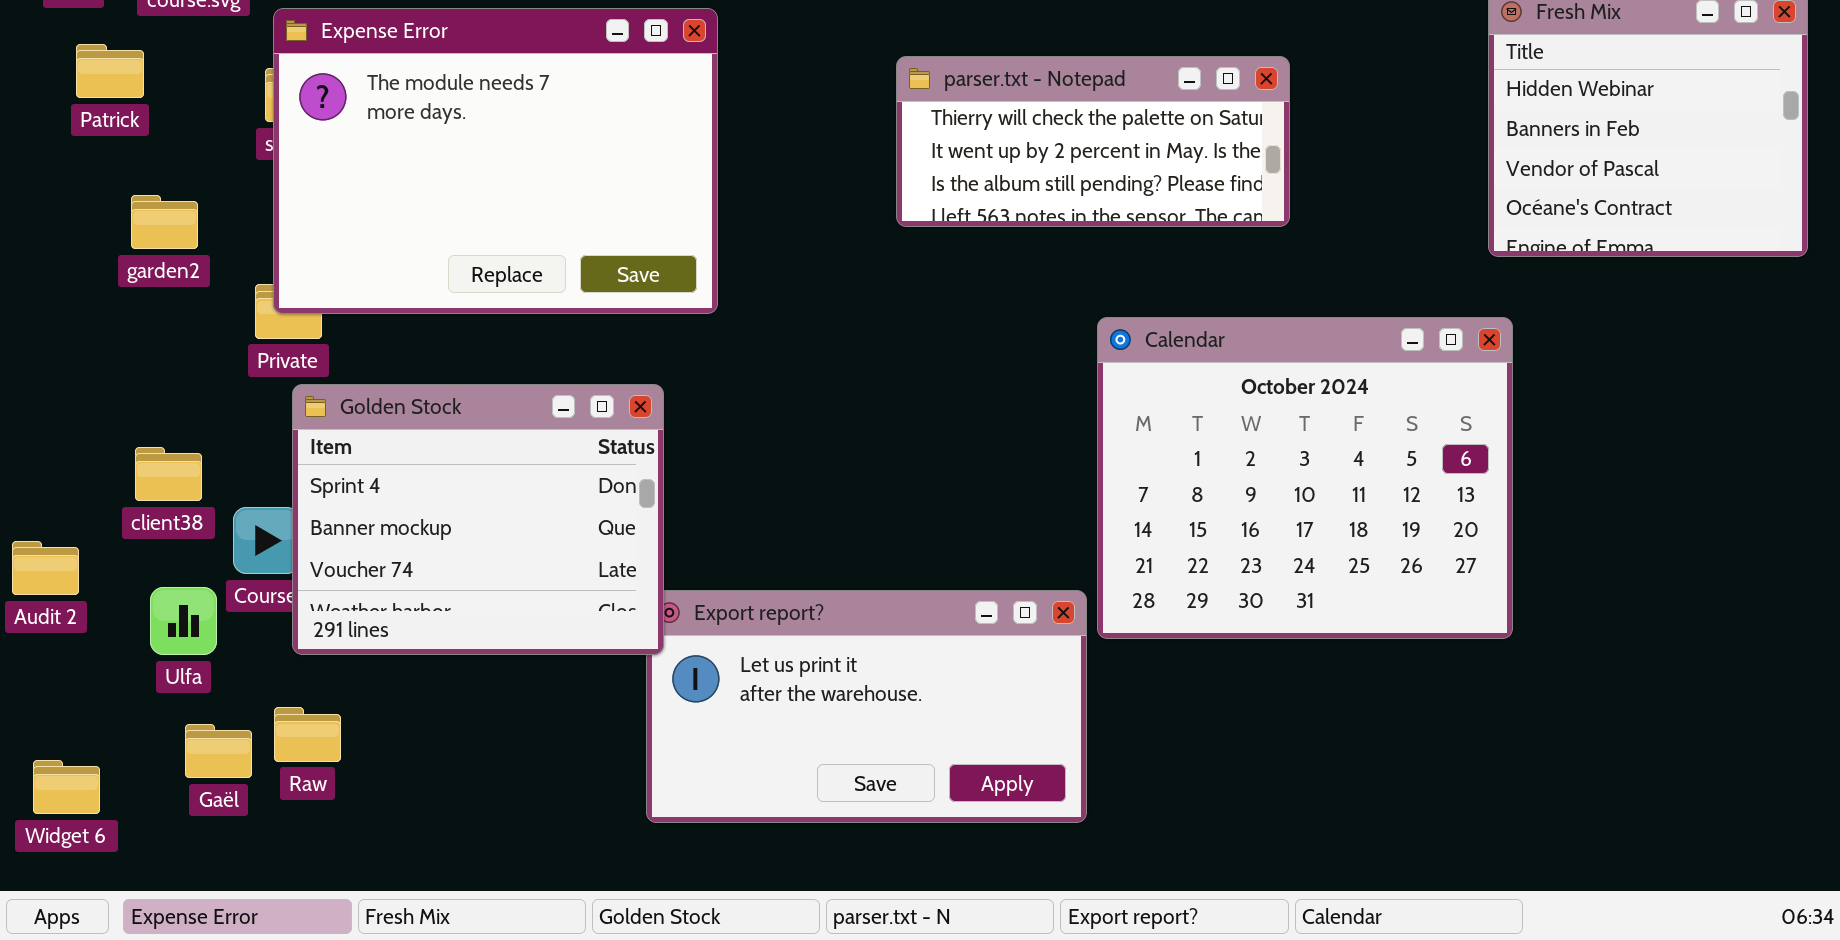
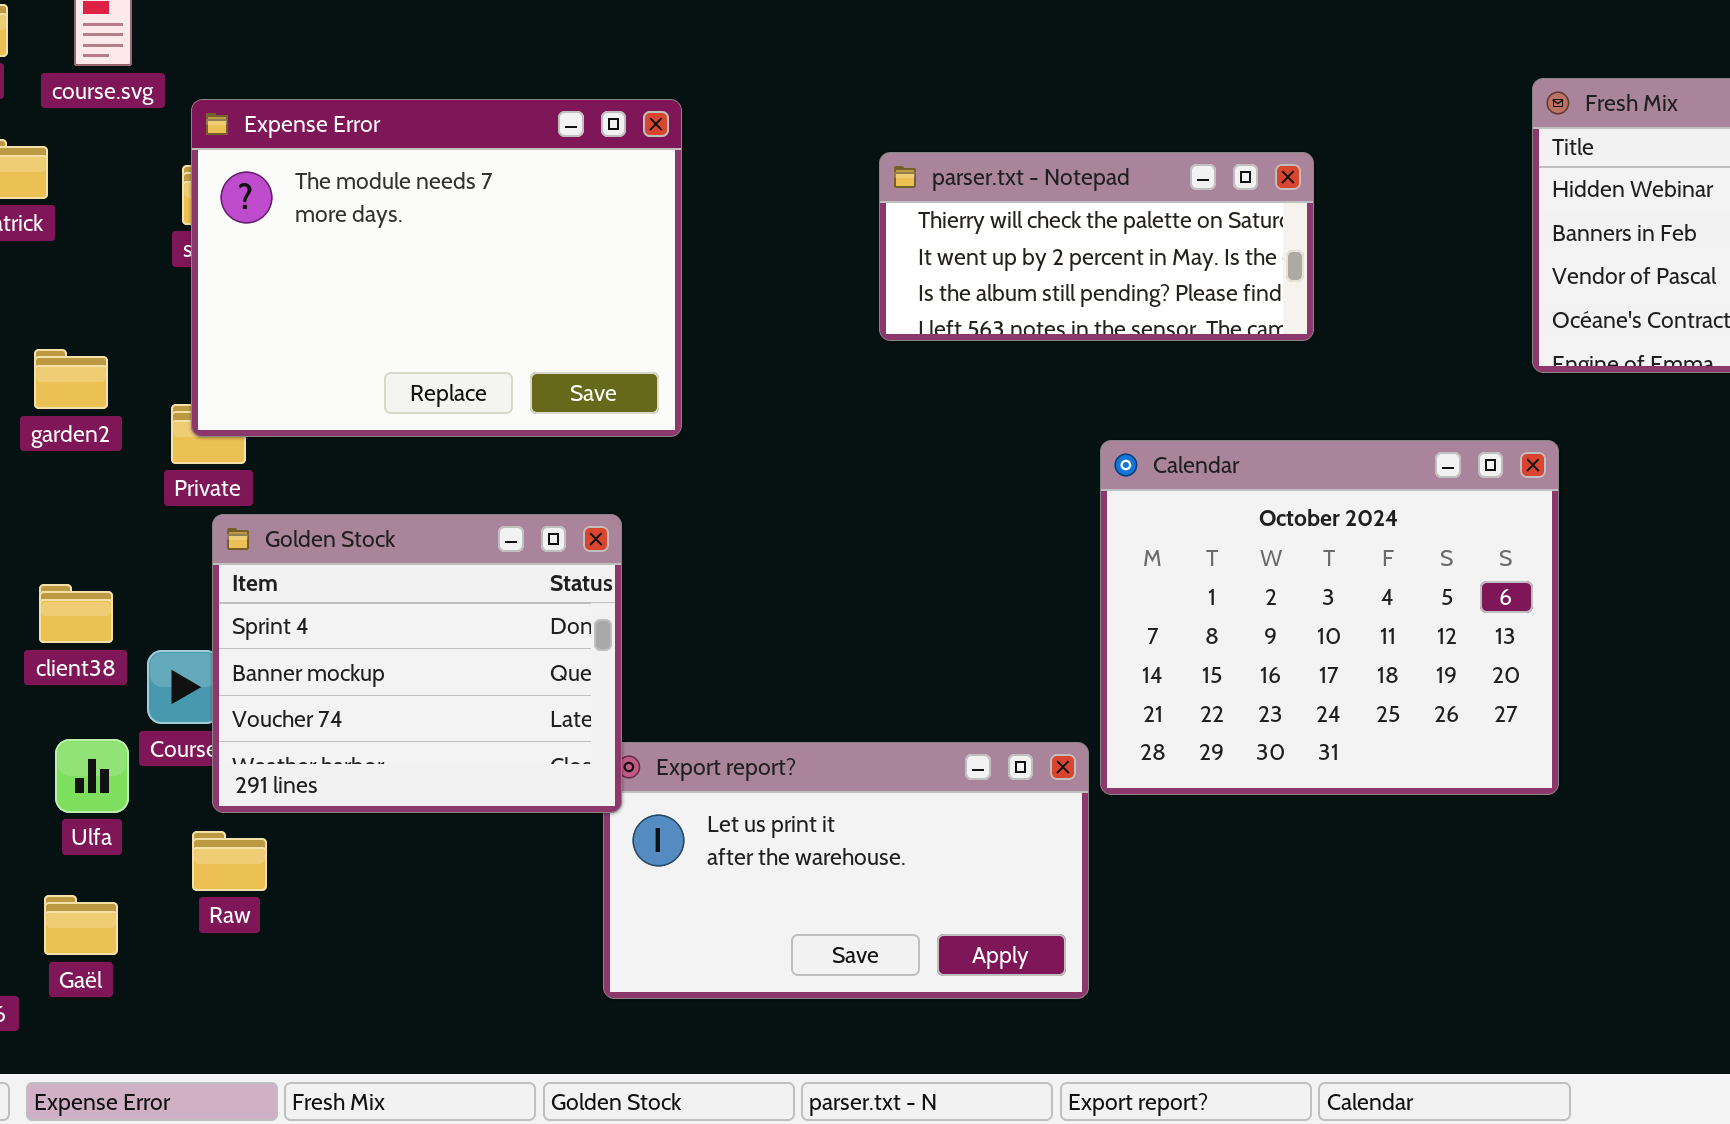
garden2: [131,195,198,249] -> [34,349,108,409], moved
Raw: [274,707,341,762] -> [192,831,267,891], moved
Gaël: [185,724,252,778] -> [44,895,118,955], moved

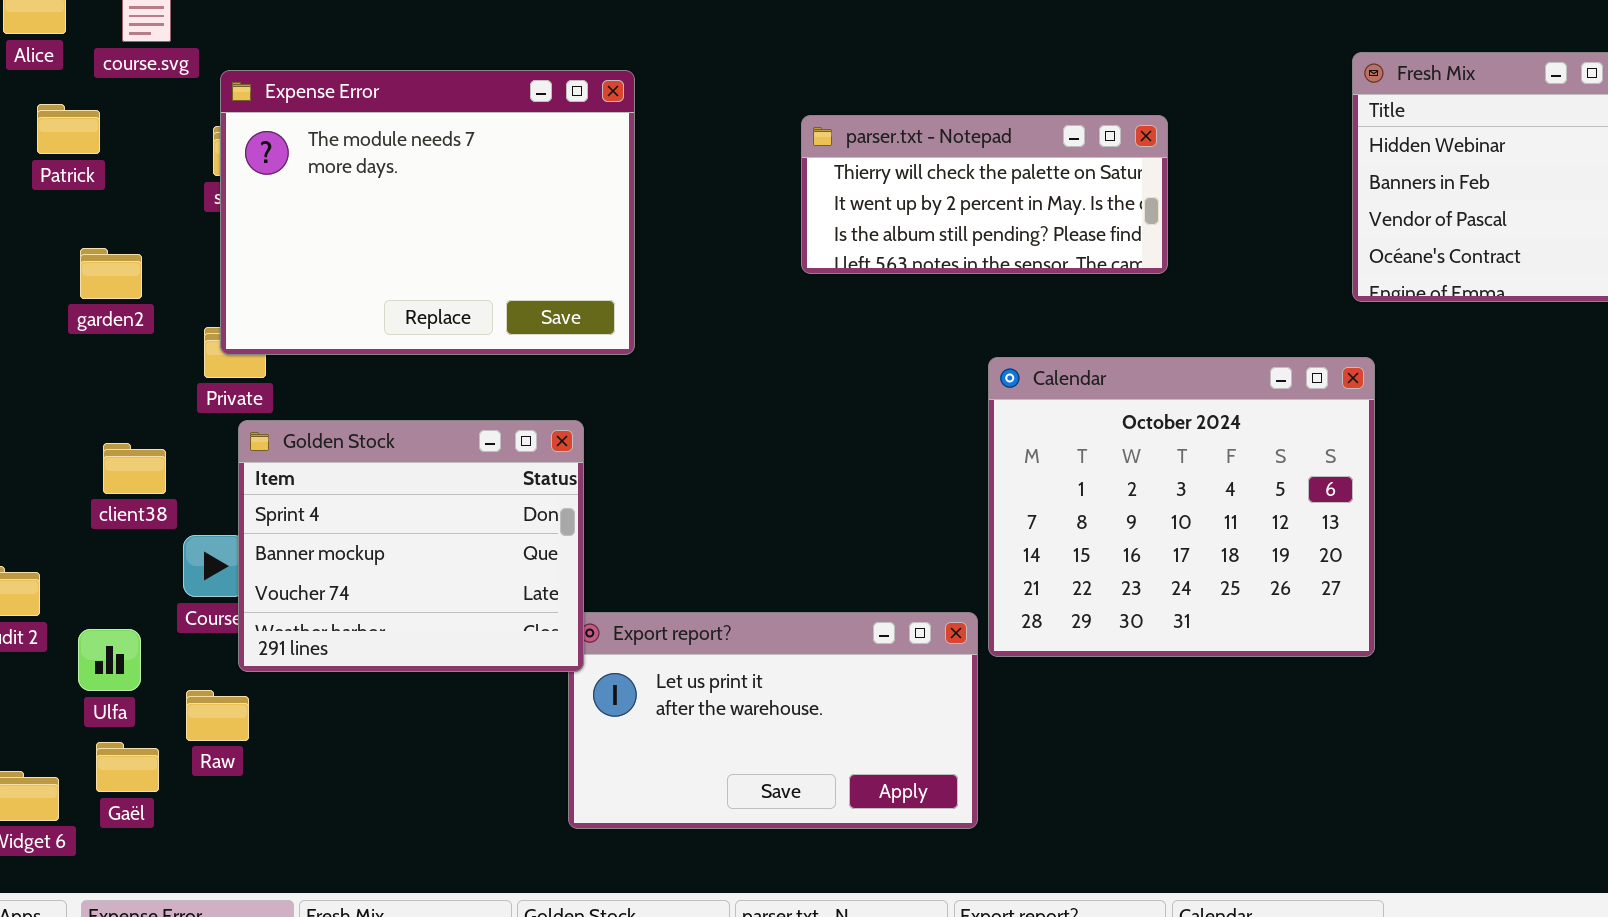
garden2: [34,349,108,409] -> [80,248,142,299], moved
client38: [39,584,113,643] -> [103,443,166,494], moved
Ulfa: [55,739,129,813] -> [78,629,141,691], moved
Raw: [192,831,267,891] -> [186,690,249,741], moved

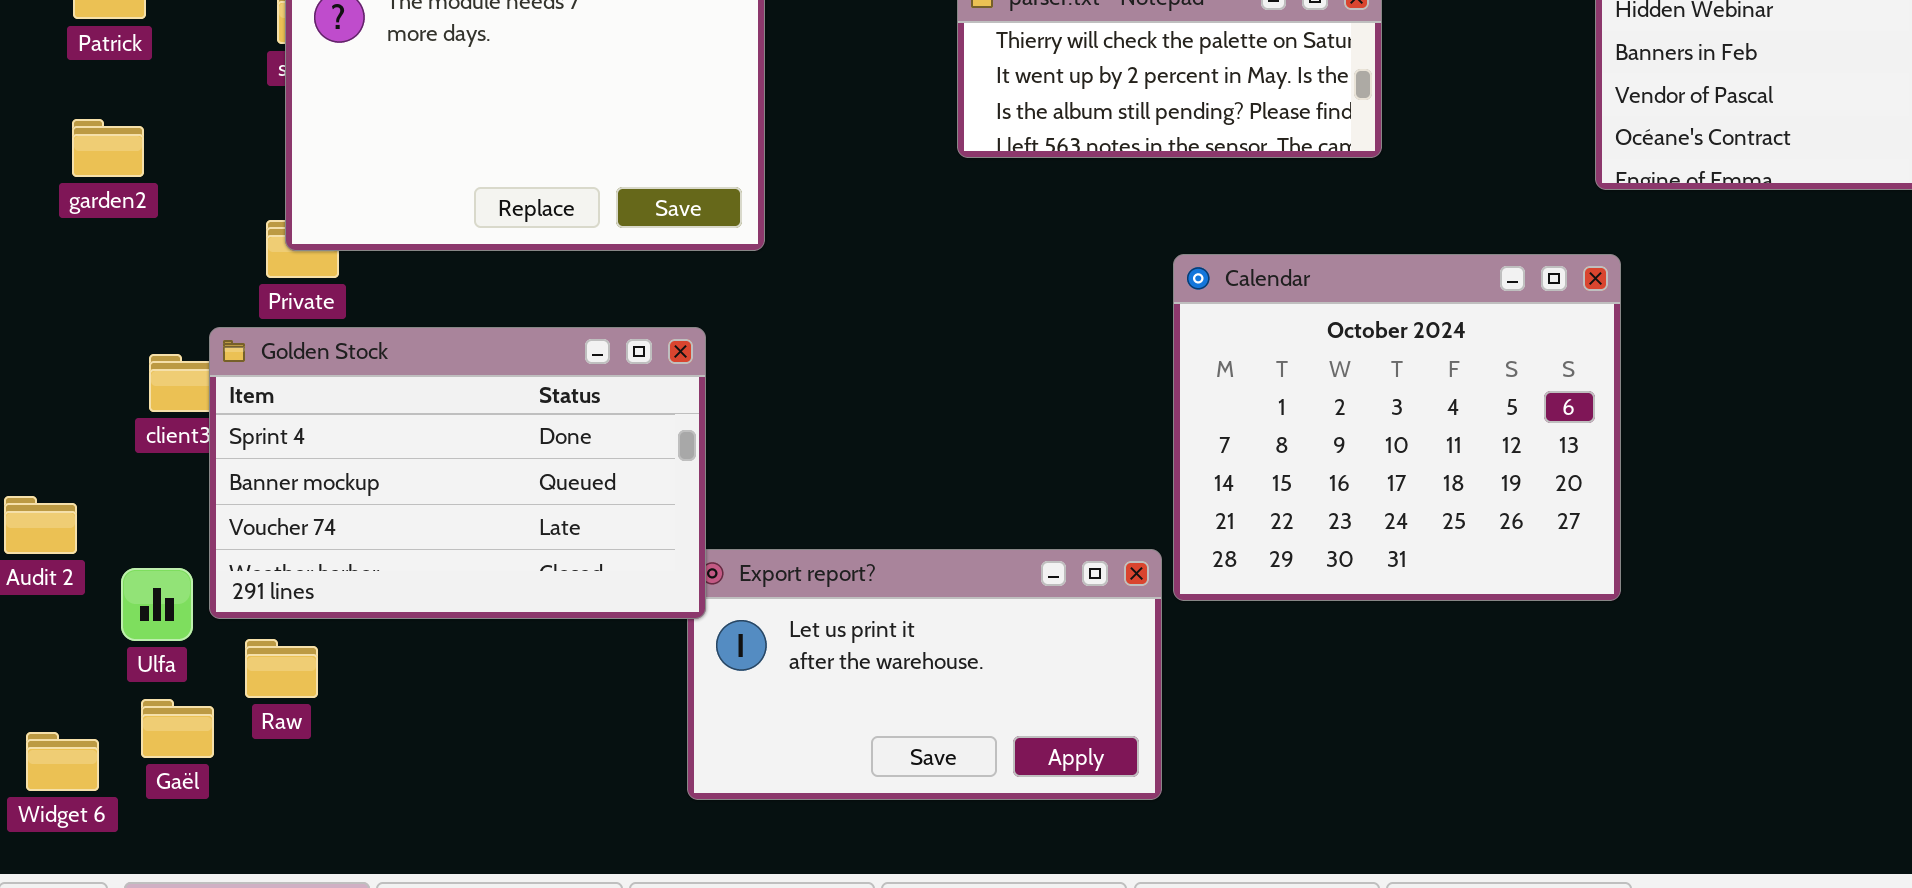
garden2: [80,248,142,299] -> [72,119,144,177], moved
Golden Stock: [238,420,584,672] -> [209,327,706,619], resized

